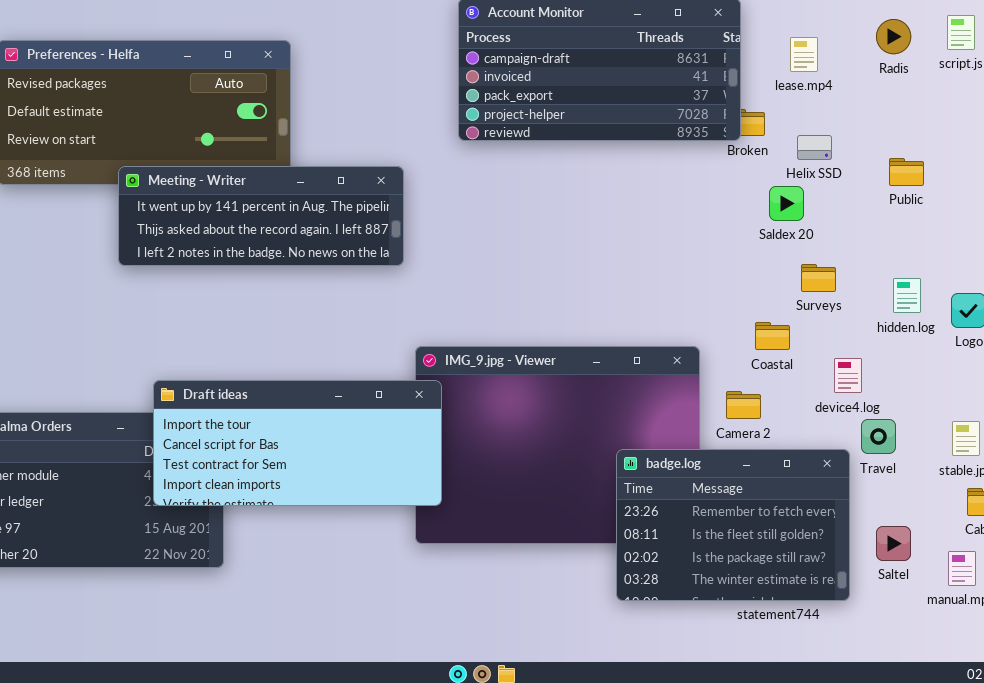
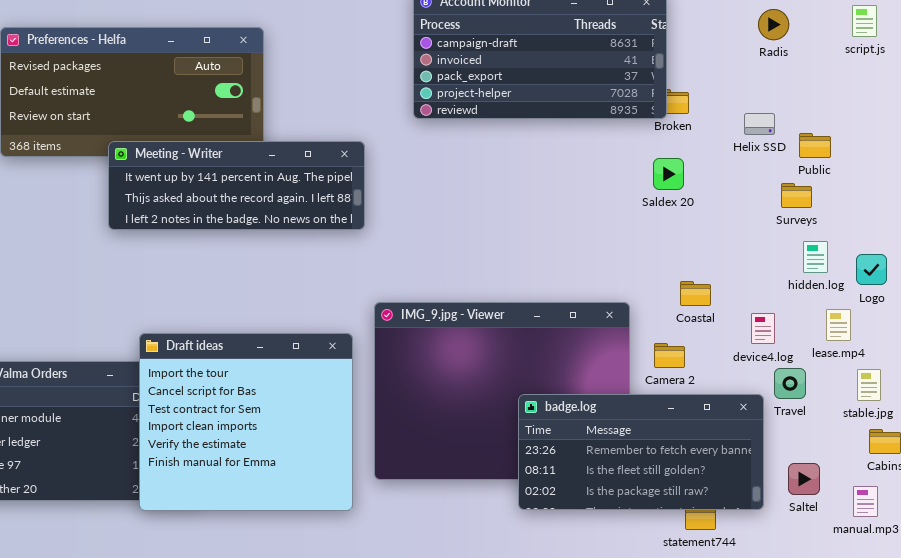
Radis: [876,19,911,54] -> [758,9,789,40], moved
lease.mp4: [790,37,818,72] -> [826,309,851,341], moved
Helix SSD: [797,135,832,160] -> [744,113,775,135], moved
Saldex 20: [769,186,804,221] -> [653,158,684,190], moved
Surveys: [801,264,836,292] -> [781,183,812,208], moved
Draft ideas: [153,380,442,506] -> [139,333,353,511], resized
badge.log: [616,449,850,601] -> [518,394,764,510], resized

